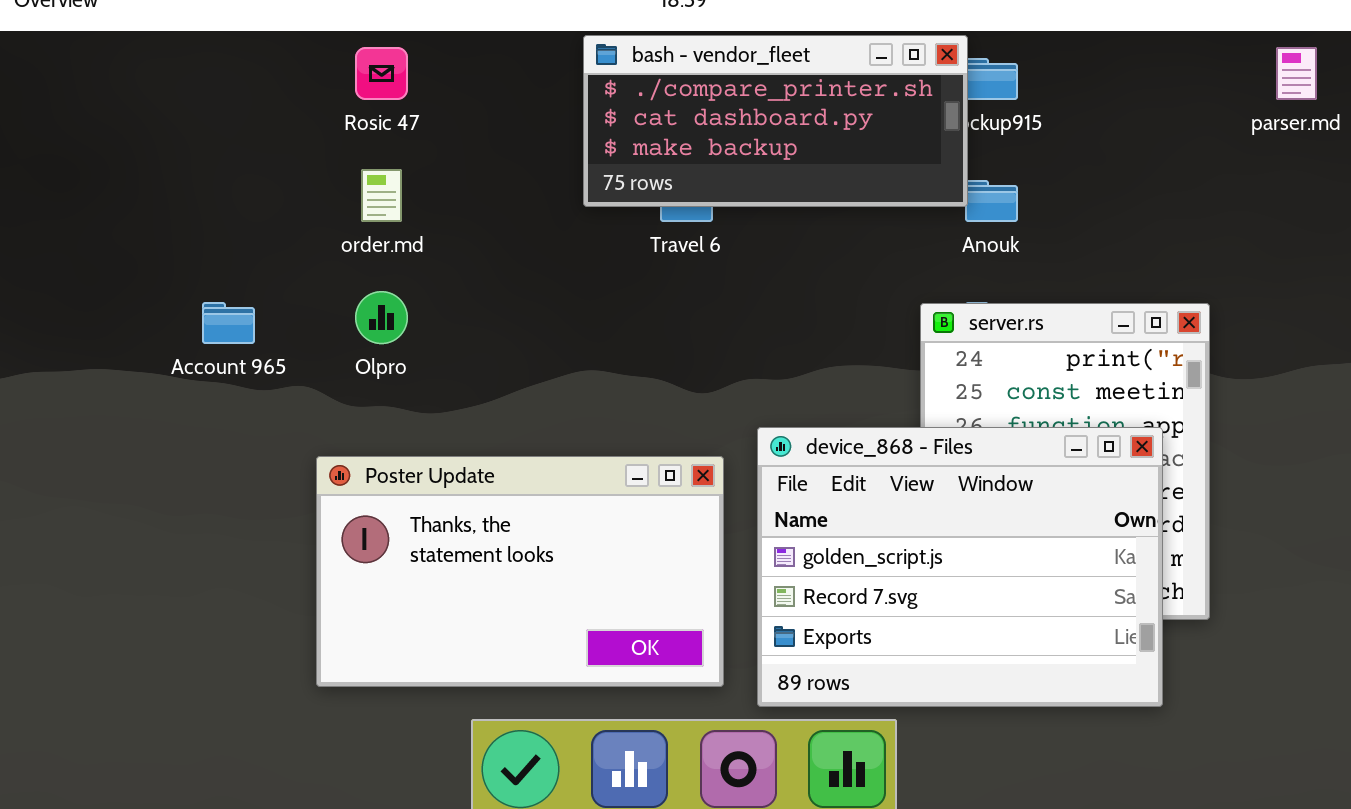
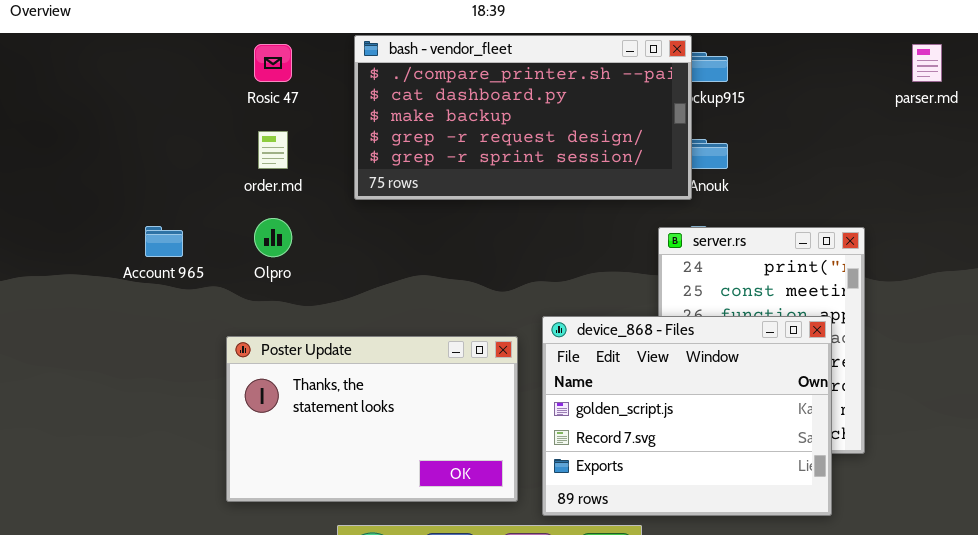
bash - vendor_fleet: [583,35,968,207] -> [354,35,692,200], resized

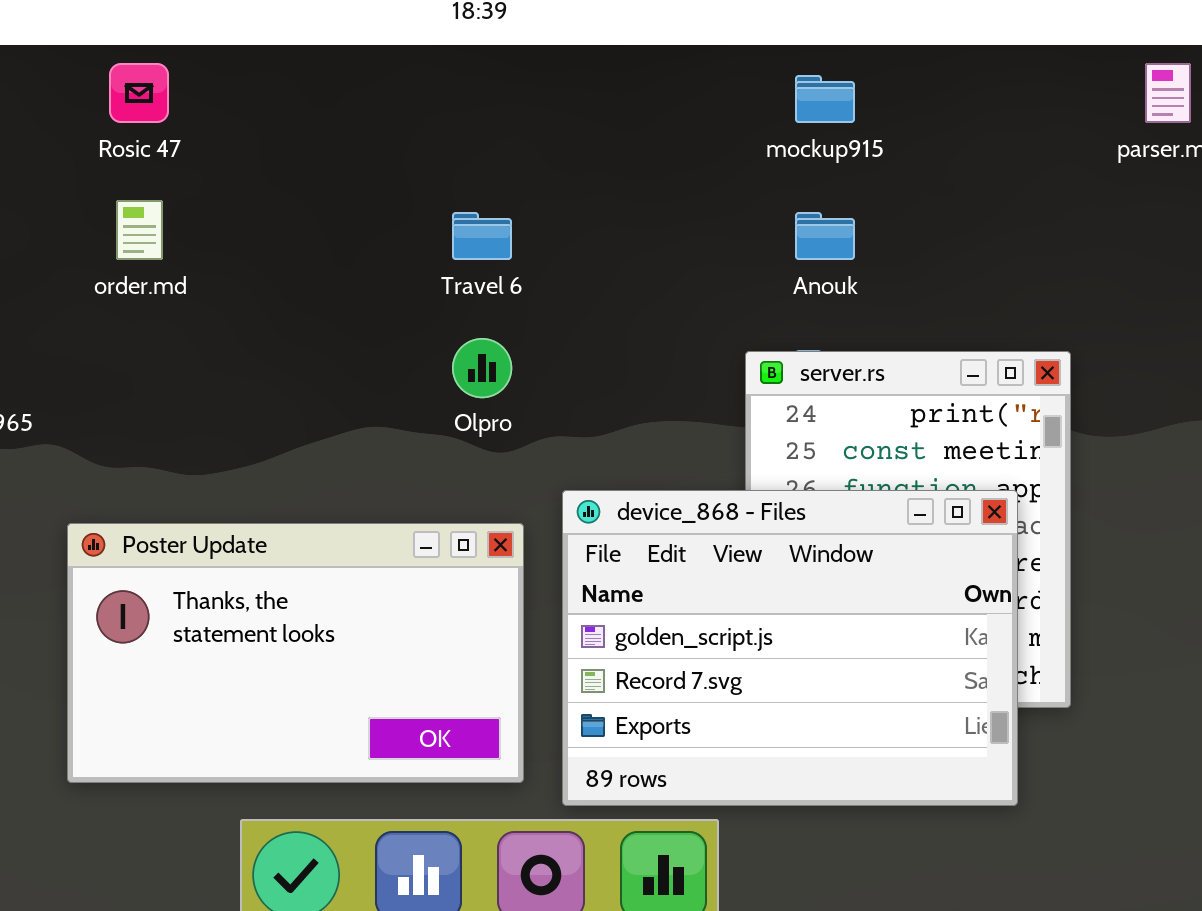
bash - vendor_fleet: [354,35,692,200] -> none, closed
Olpro: [254,218,292,257] -> [452,338,512,398], moved

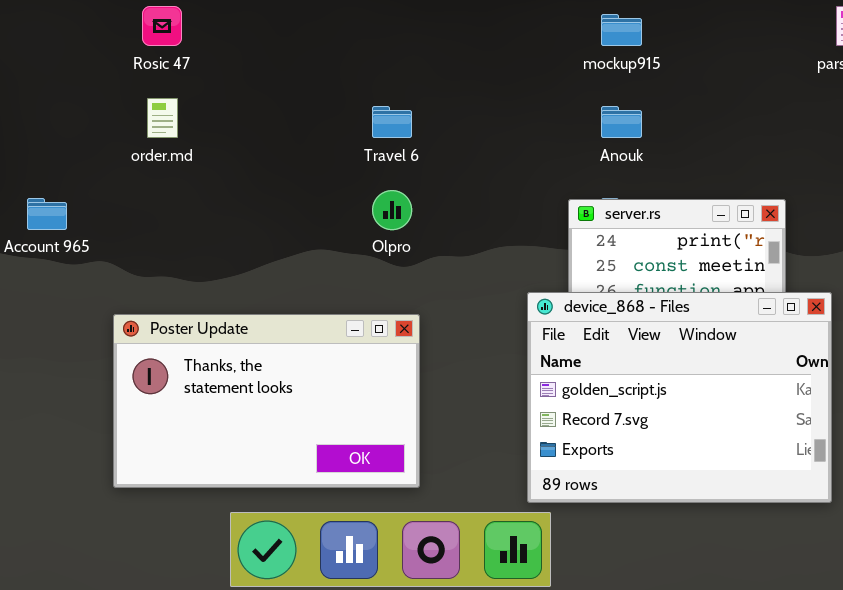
device_868 - Files: [562,490,1018,806] -> [527,292,832,503], moved

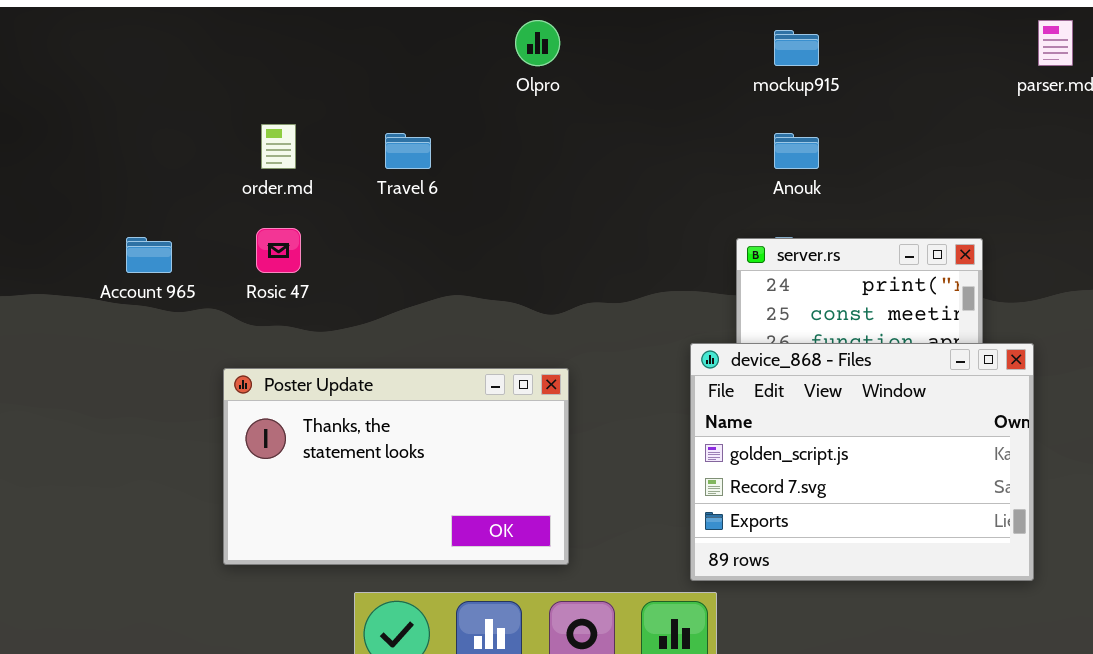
Rosic 47: [142,6,182,46] -> [256,228,301,273], moved
Travel 6: [372,106,412,138] -> [385,133,431,169], moved
Olpro: [372,190,412,230] -> [515,20,560,66], moved

